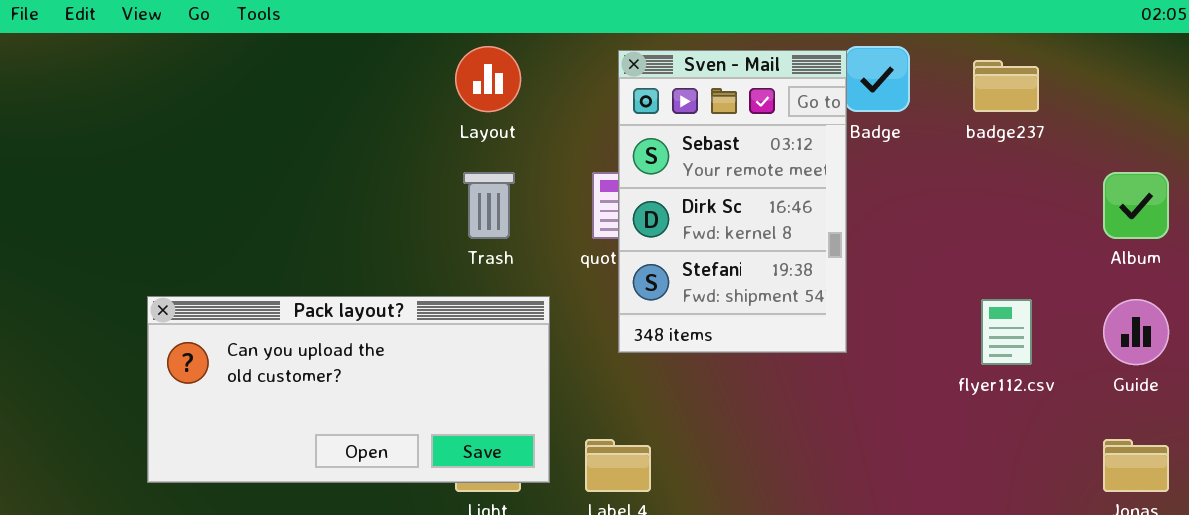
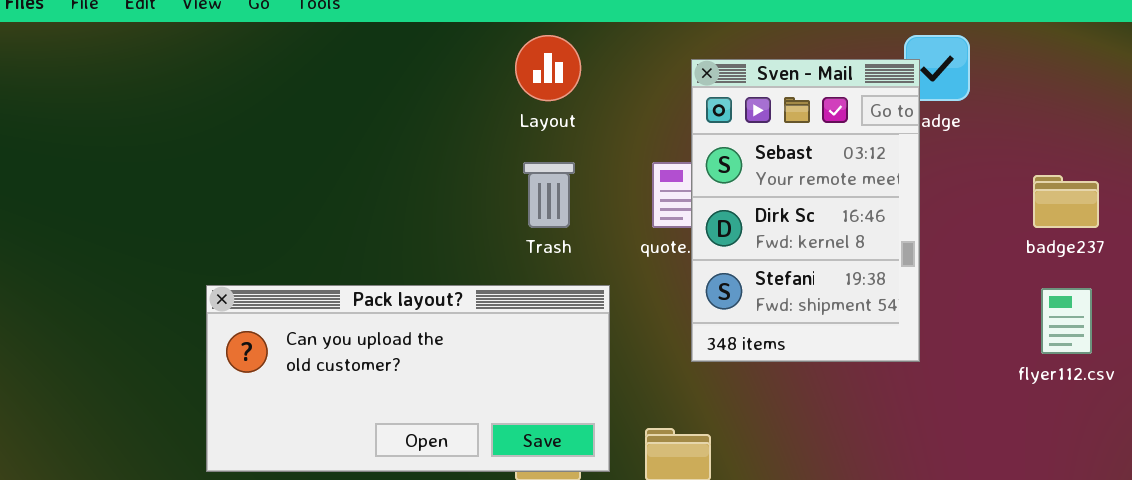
Sven - Mail: [618,50,847,353] -> [691,59,920,362], moved
badge237: [973,60,1039,112] -> [1033,175,1099,228], moved

